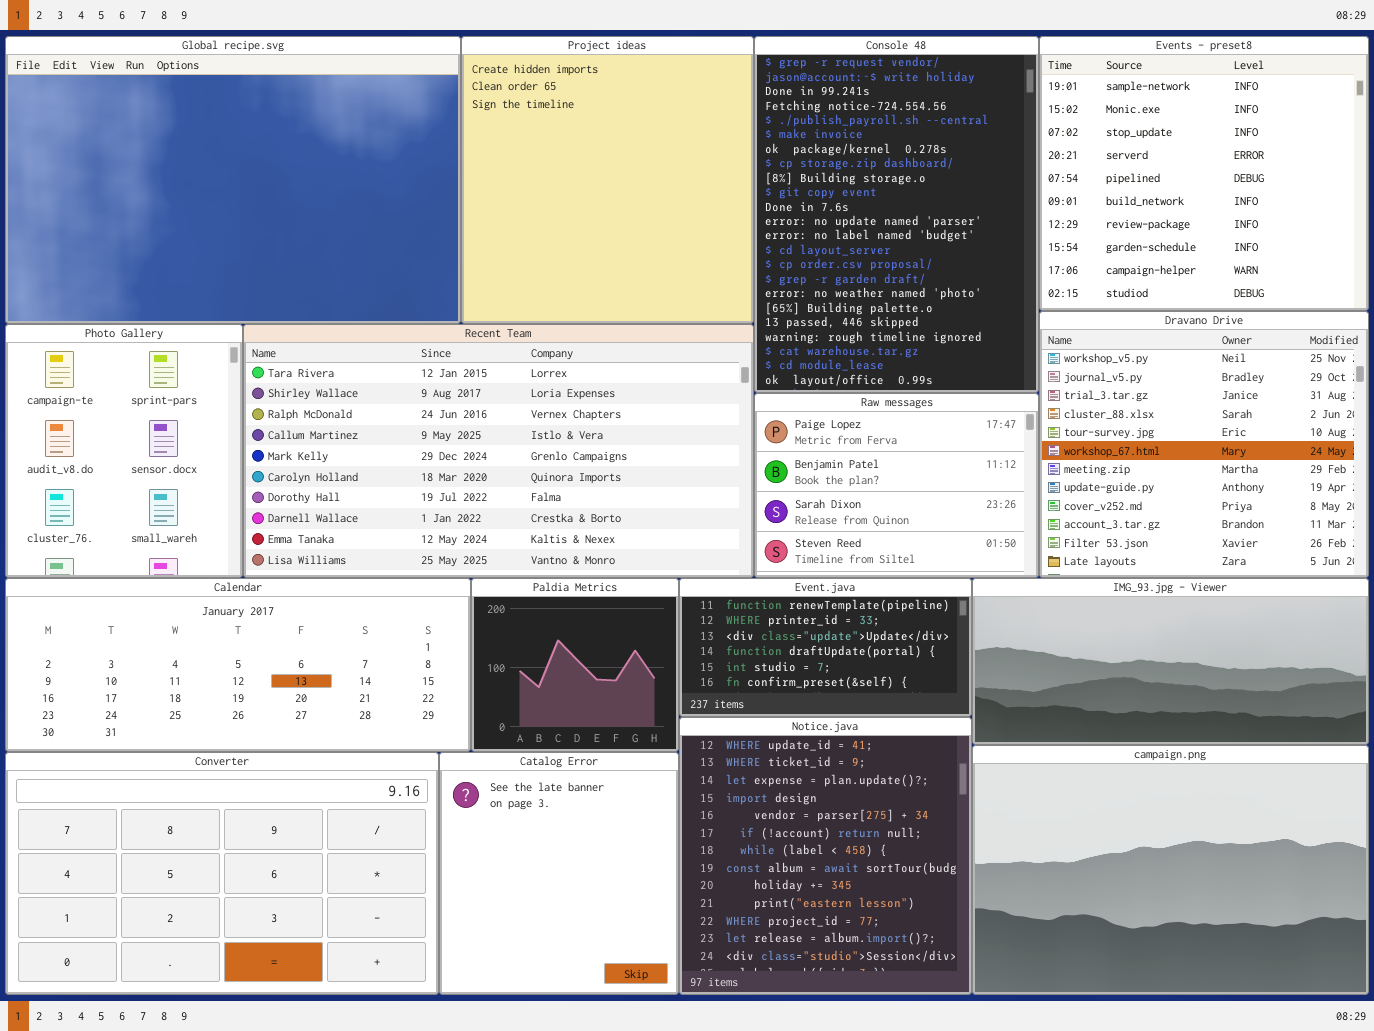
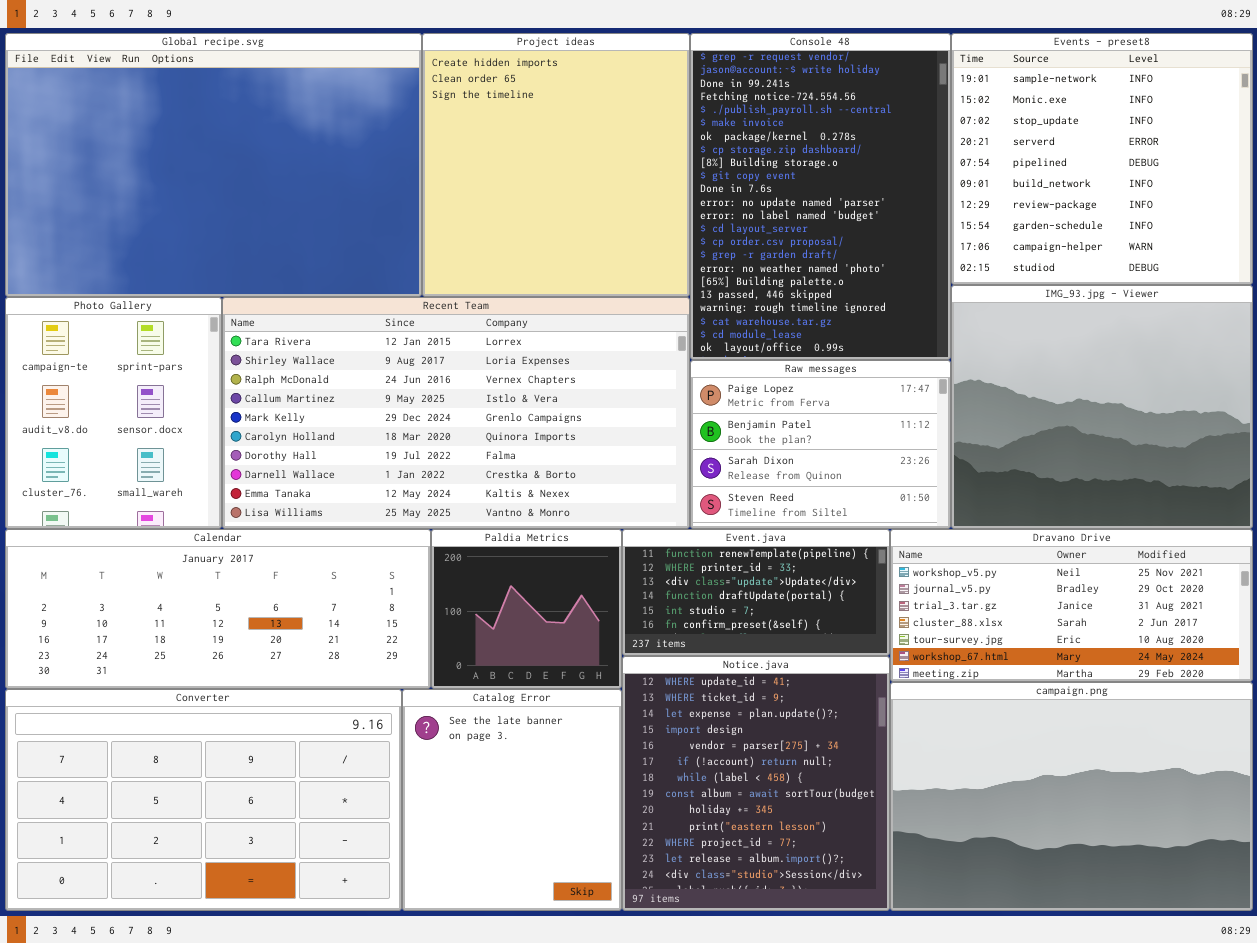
Dravano Drive: [1039,311,1369,578] -> [890,529,1253,682], moved, resized
IMG_93.jpg - Viewer: [972,578,1369,745] -> [951,285,1253,529], moved, resized

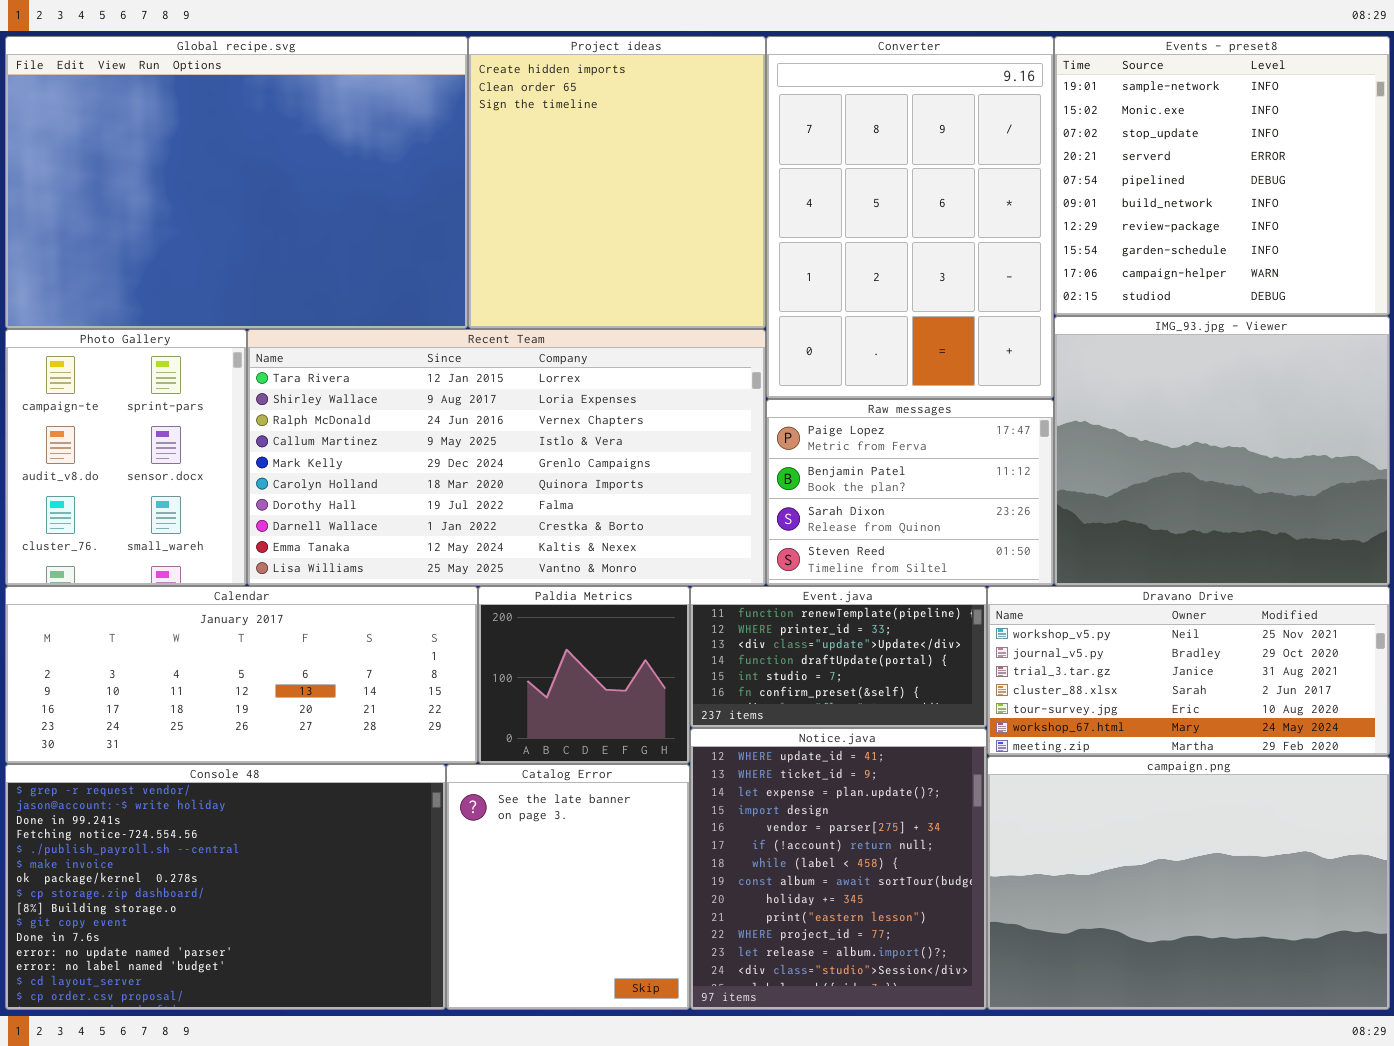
Console 48: [690,33,951,360] -> [5,764,446,1010], moved, resized
Converter: [5,689,402,911] -> [766,36,1054,399], moved, resized

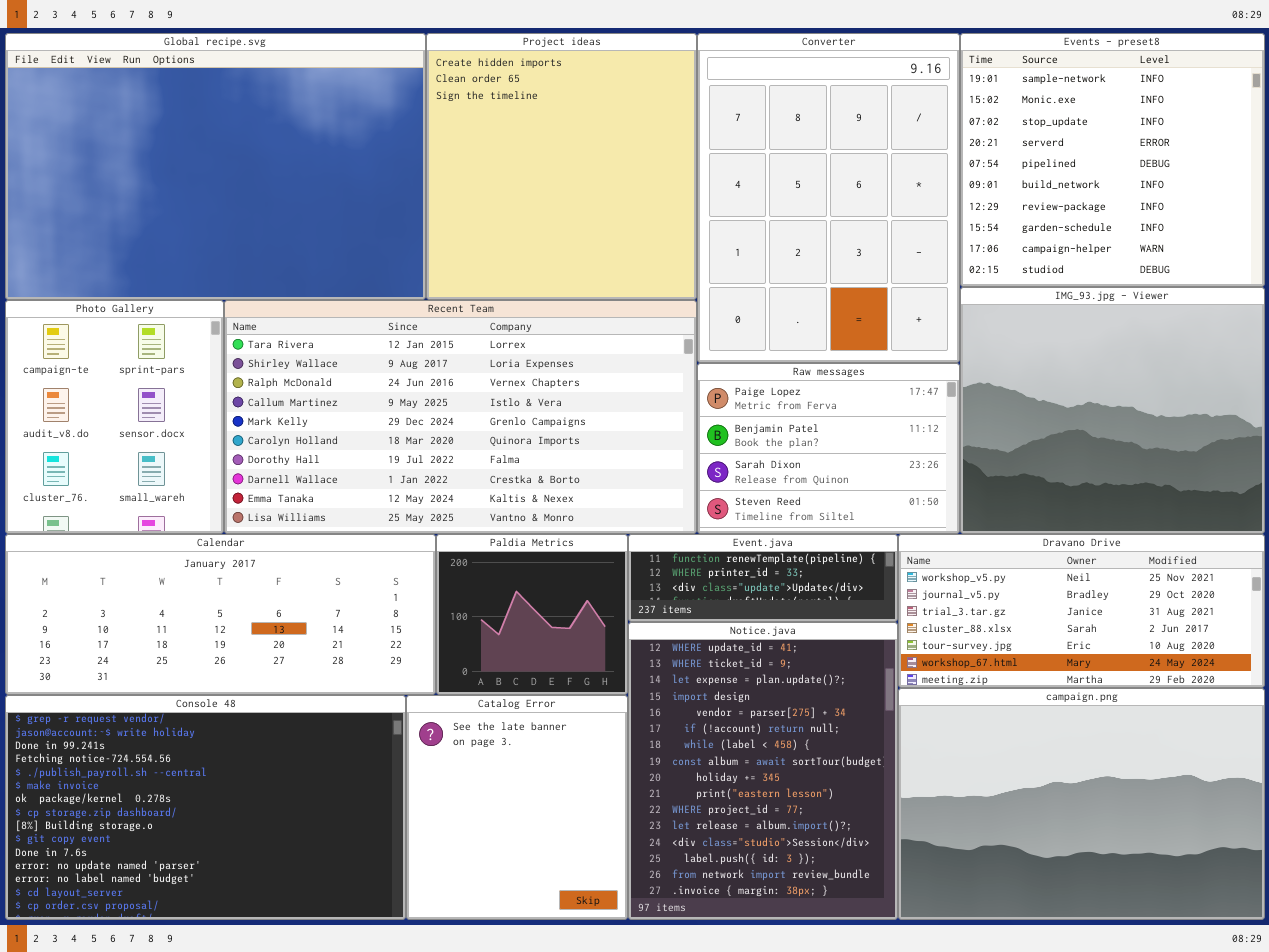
Event.java: [690,586,987,728] -> [628,534,898,622], resized
Notice.java: [690,728,987,1010] -> [628,622,898,920], resized

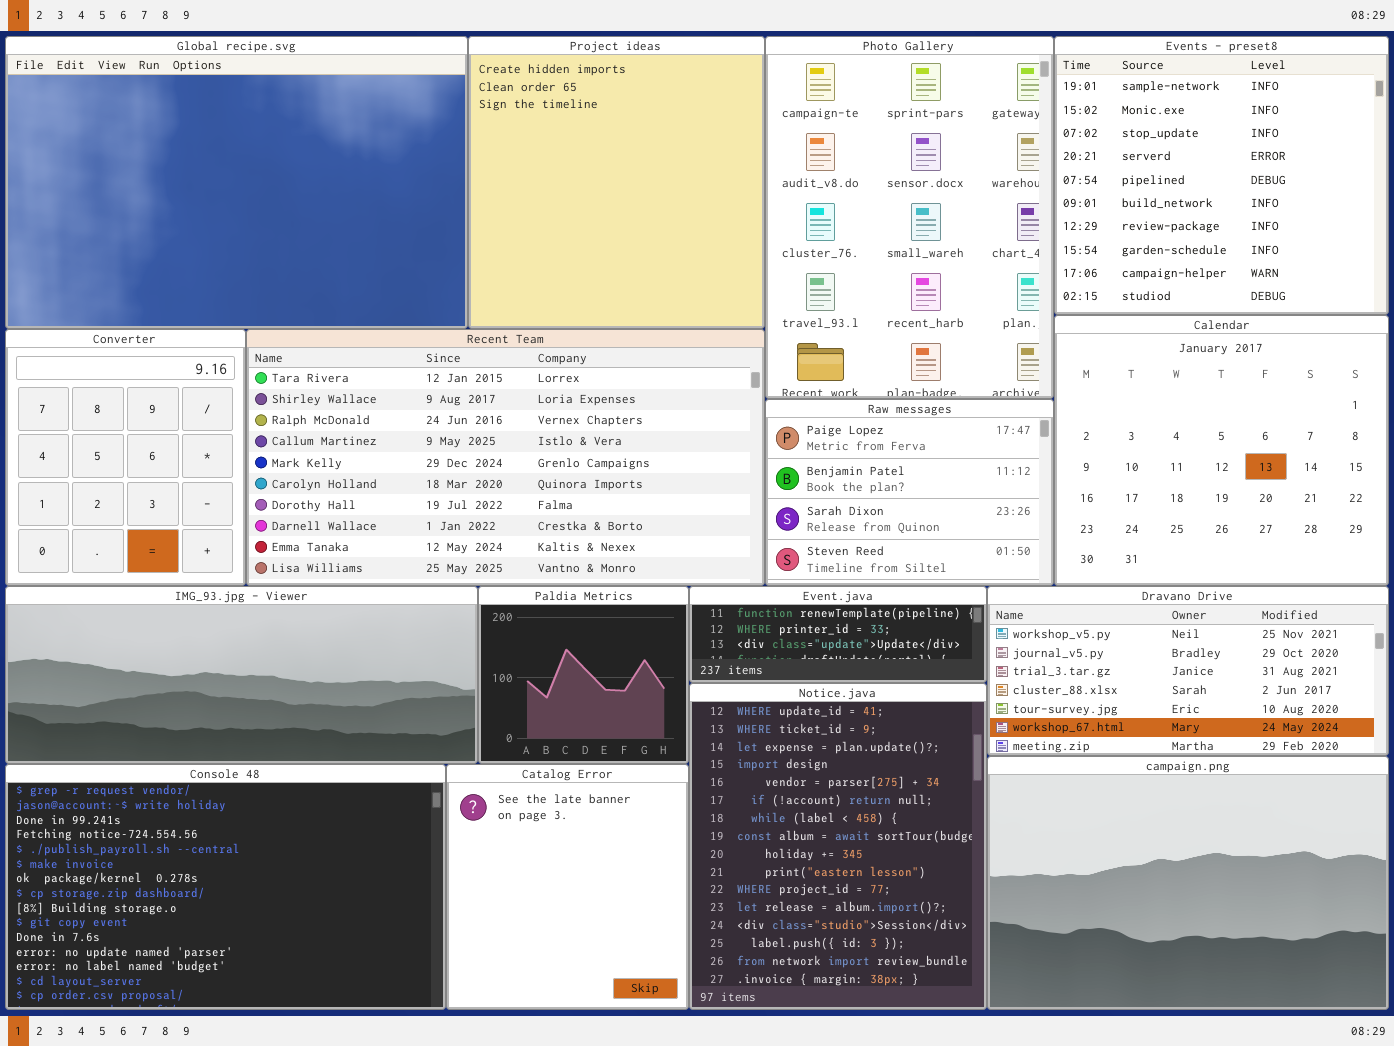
Converter: [697,33,960,363] -> [5,329,246,586], moved, resized
IMG_93.jpg - Viewer: [960,287,1265,534] -> [5,586,478,764], moved, resized
Photo Gallery: [5,300,224,534] -> [765,36,1054,399], moved, resized
Calendar: [5,534,436,695] -> [1054,315,1389,586], moved, resized

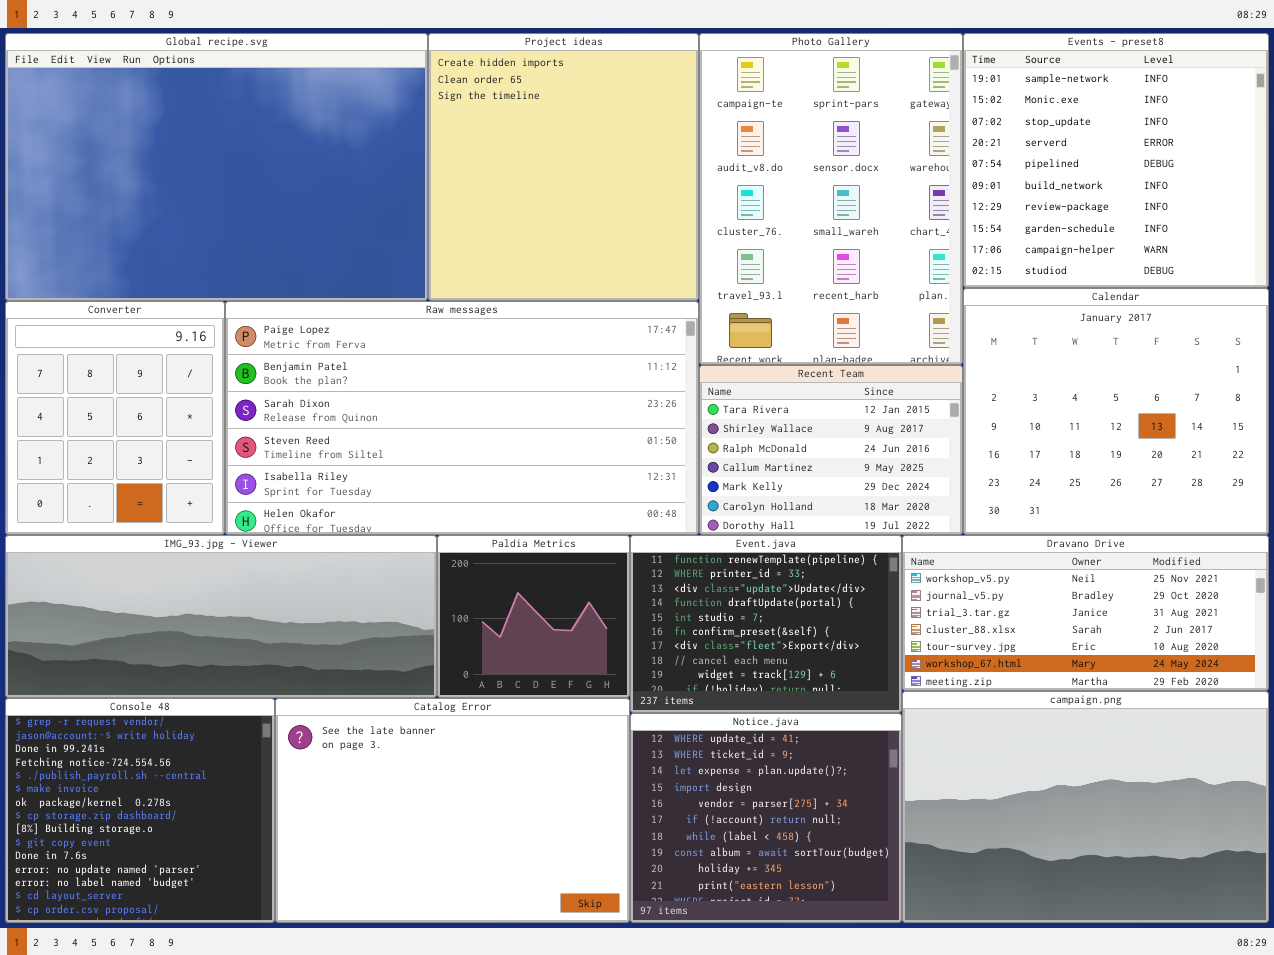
Recent Team: [246,329,765,586] -> [699,365,963,535], moved, resized
Raw messages: [765,399,1054,586] -> [225,301,699,535], moved, resized
Event.java: [689,586,987,683] -> [630,535,902,713], resized
Notice.java: [689,683,987,1010] -> [630,713,902,923], resized
Console 48: [5,764,446,1010] -> [5,698,275,923], resized
Catalog Error: [446,764,689,1010] -> [275,698,630,923], resized

